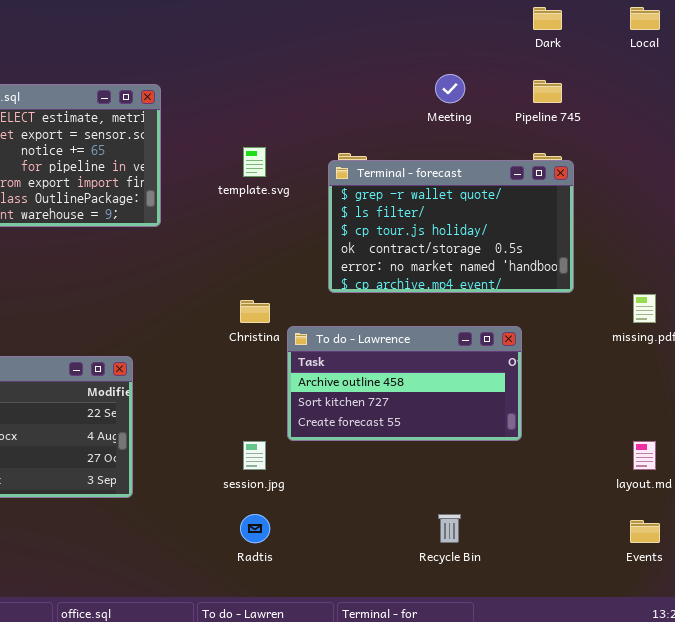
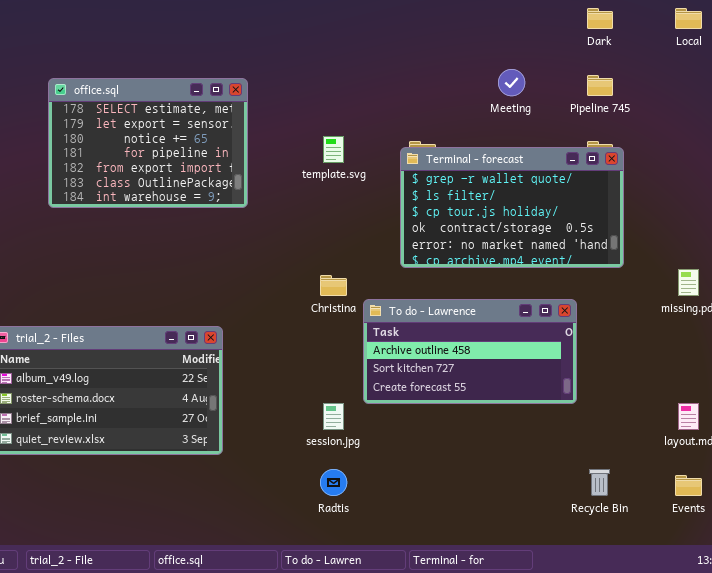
Recycle Bin: [438,514,461,543] -> [589,469,610,496], moved

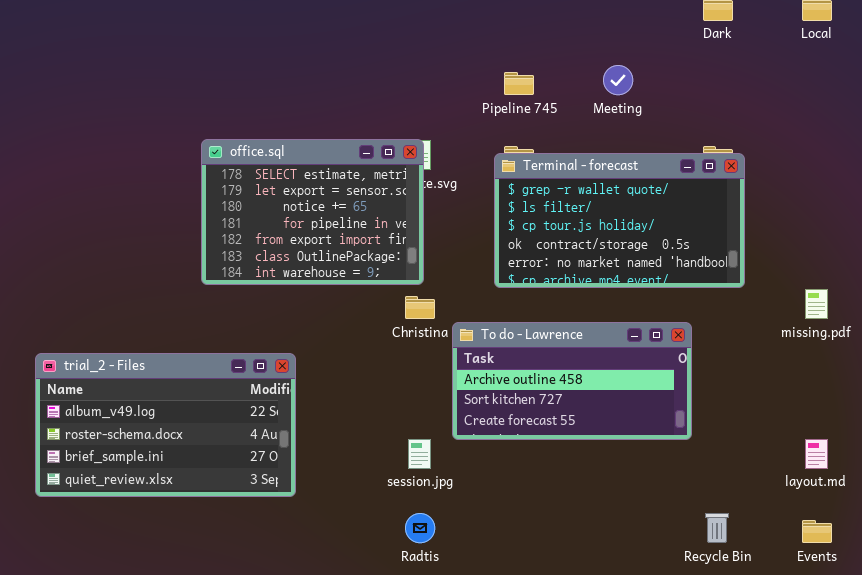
Pipeline 745: [587,75,613,96] -> [504,72,534,95], moved
office.sql: [48,78,248,208] -> [201,139,424,285], moved

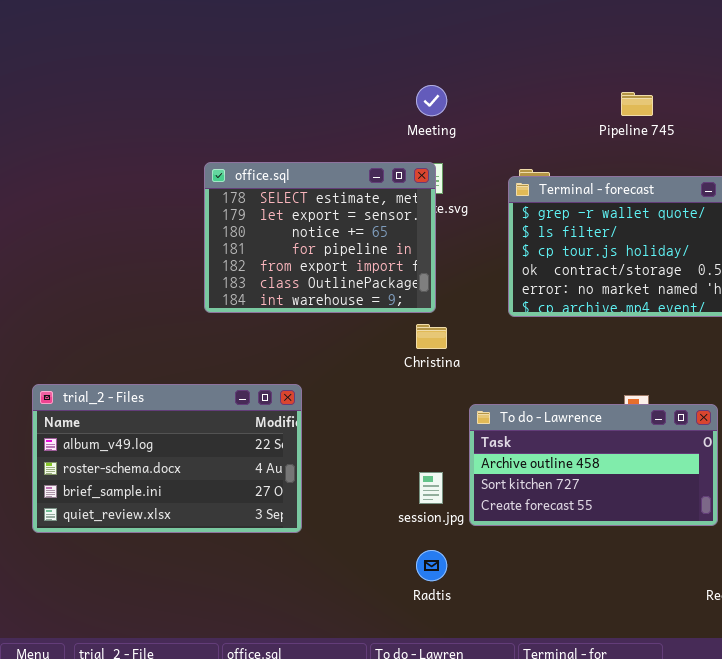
Meeting: [603,65,633,95] -> [416,85,447,116], moved
Pipeline 745: [504,72,534,95] -> [621,92,653,116], moved
To do - Lawrence: [452,322,692,440] -> [469,404,718,526], moved

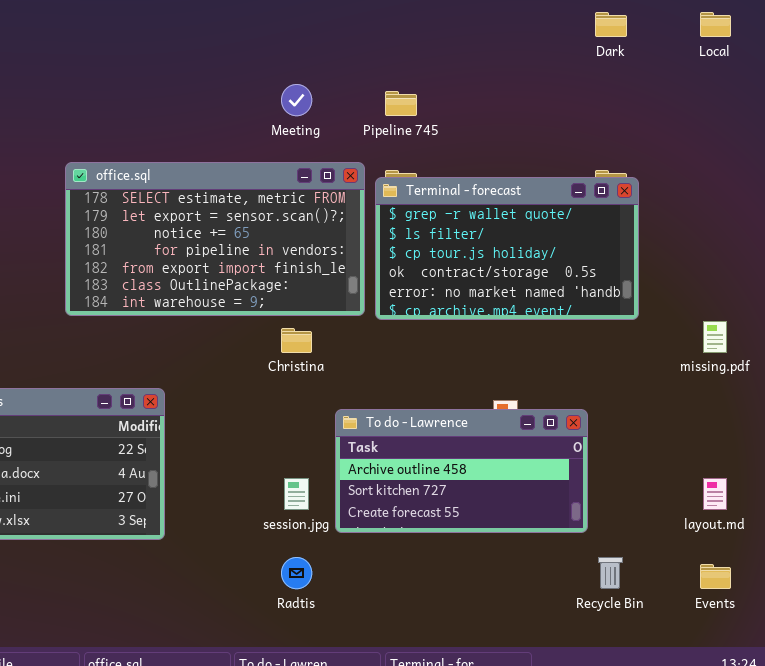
Pipeline 745: [621,92,653,116] -> [385,91,417,116], moved
office.sql: [204,162,436,313] -> [65,162,365,316], resized

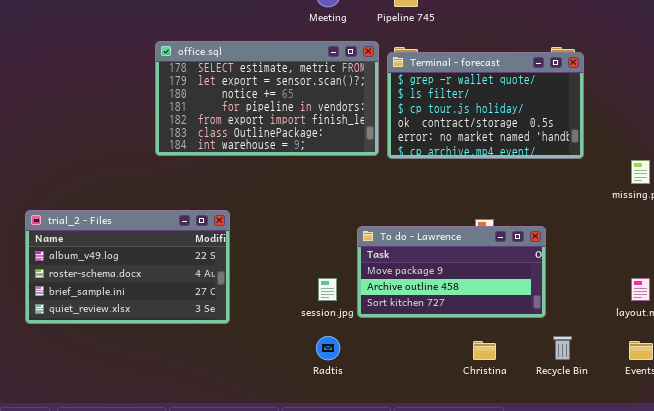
Christina: [281,328,312,353] -> [473,341,496,360], moved
To do - Lawrence: [335,409,588,533] -> [357,226,546,318], scrolled up 1 row

